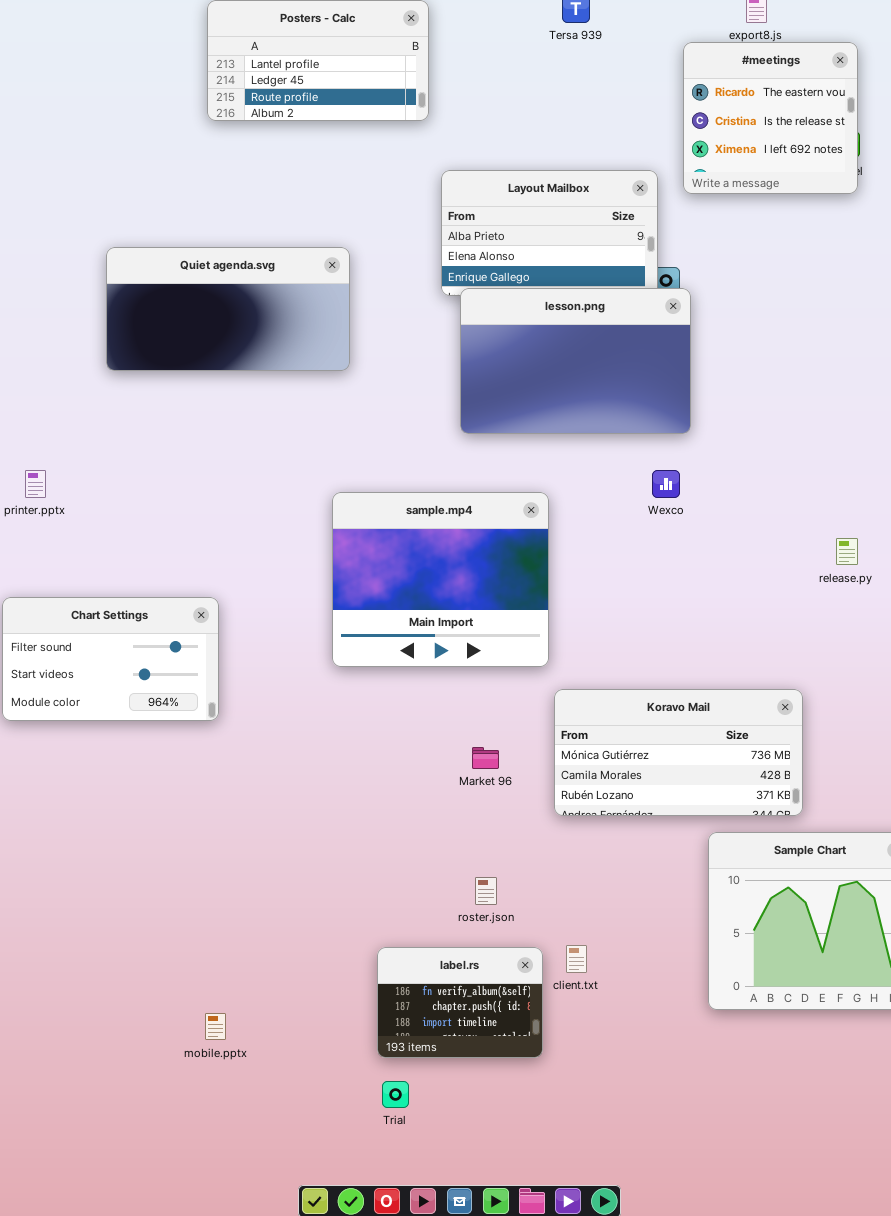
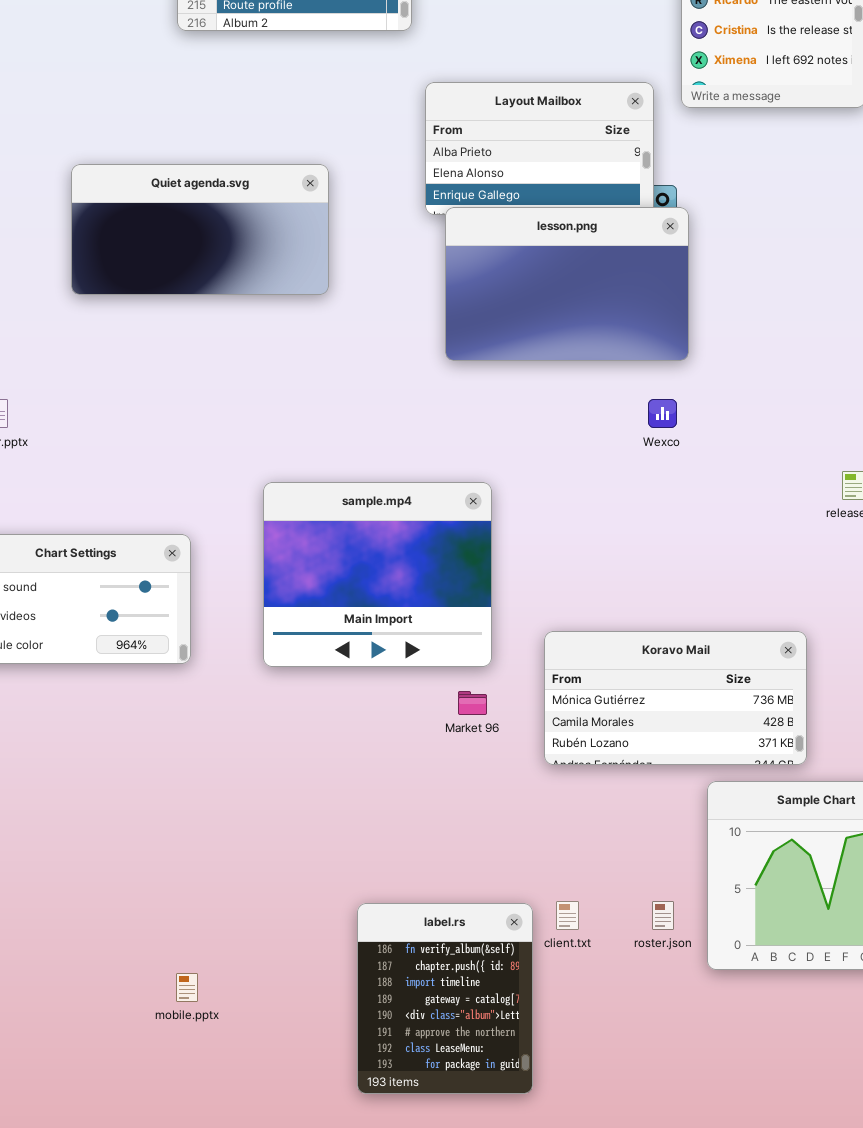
sample.mp4: [332,492,549,667] -> [263,482,492,667], moved
roster.json: [475,877,497,905] -> [652,901,674,930], moved
label.rs: [377,947,543,1058] -> [357,903,533,1094], resized

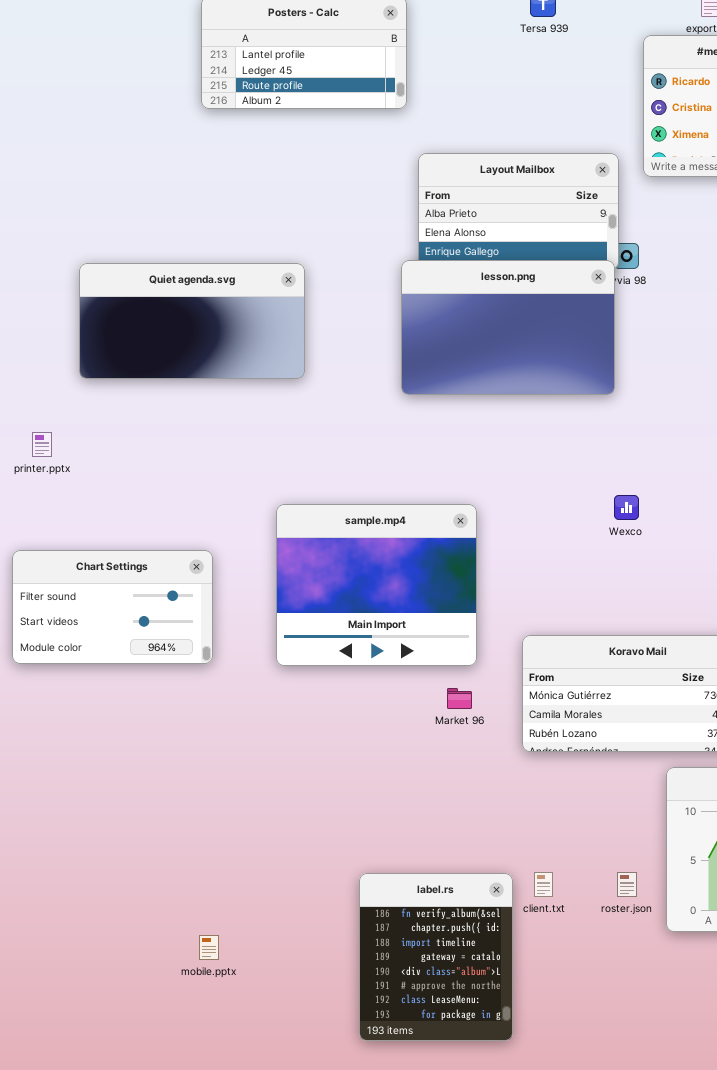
Quiet agenda.svg: [71,164,329,295] -> [79,263,305,379], moved
lesson.png: [445,207,689,361] -> [401,260,615,395], moved
Wexco: [648,399,677,428] -> [614,495,639,520], moved

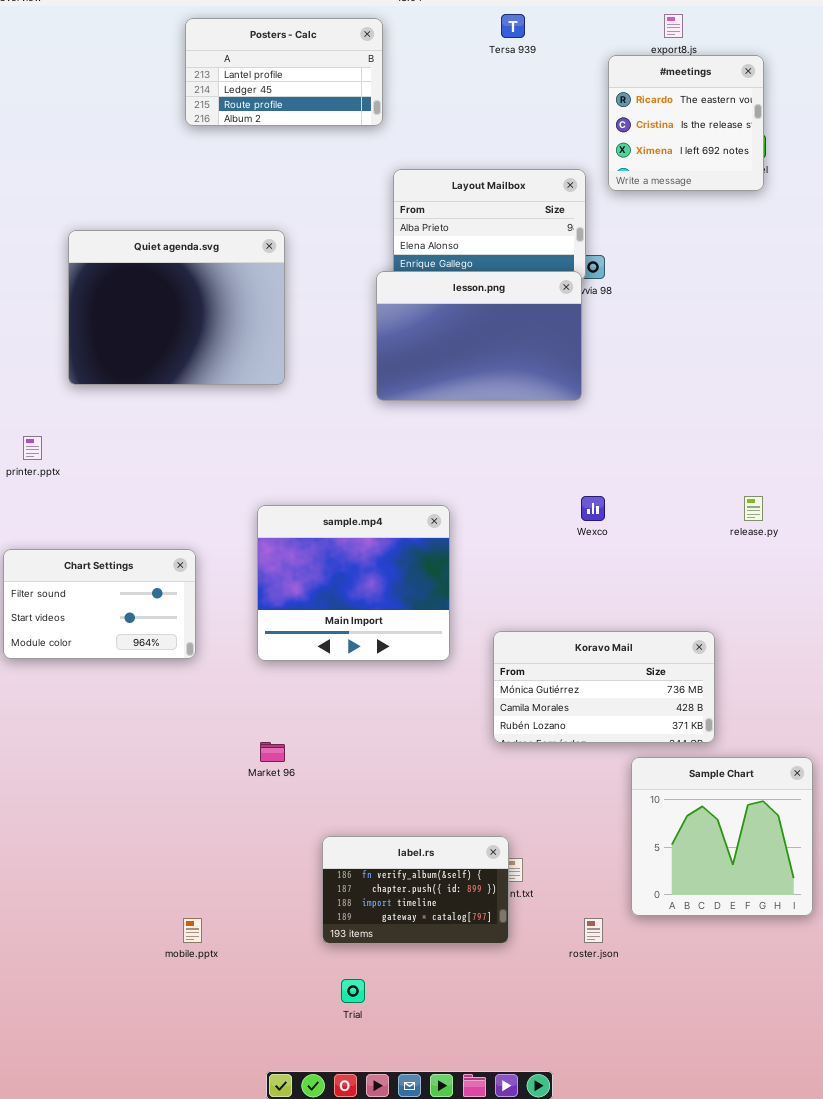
Quiet agenda.svg: [79,263,305,379] -> [68,230,285,385], resized
Market 96: [447,688,472,709] -> [260,742,285,762], moved
roster.json: [617,872,637,897] -> [584,918,603,943], moved
label.rs: [359,873,513,1041] -> [322,836,509,944], moved, resized

